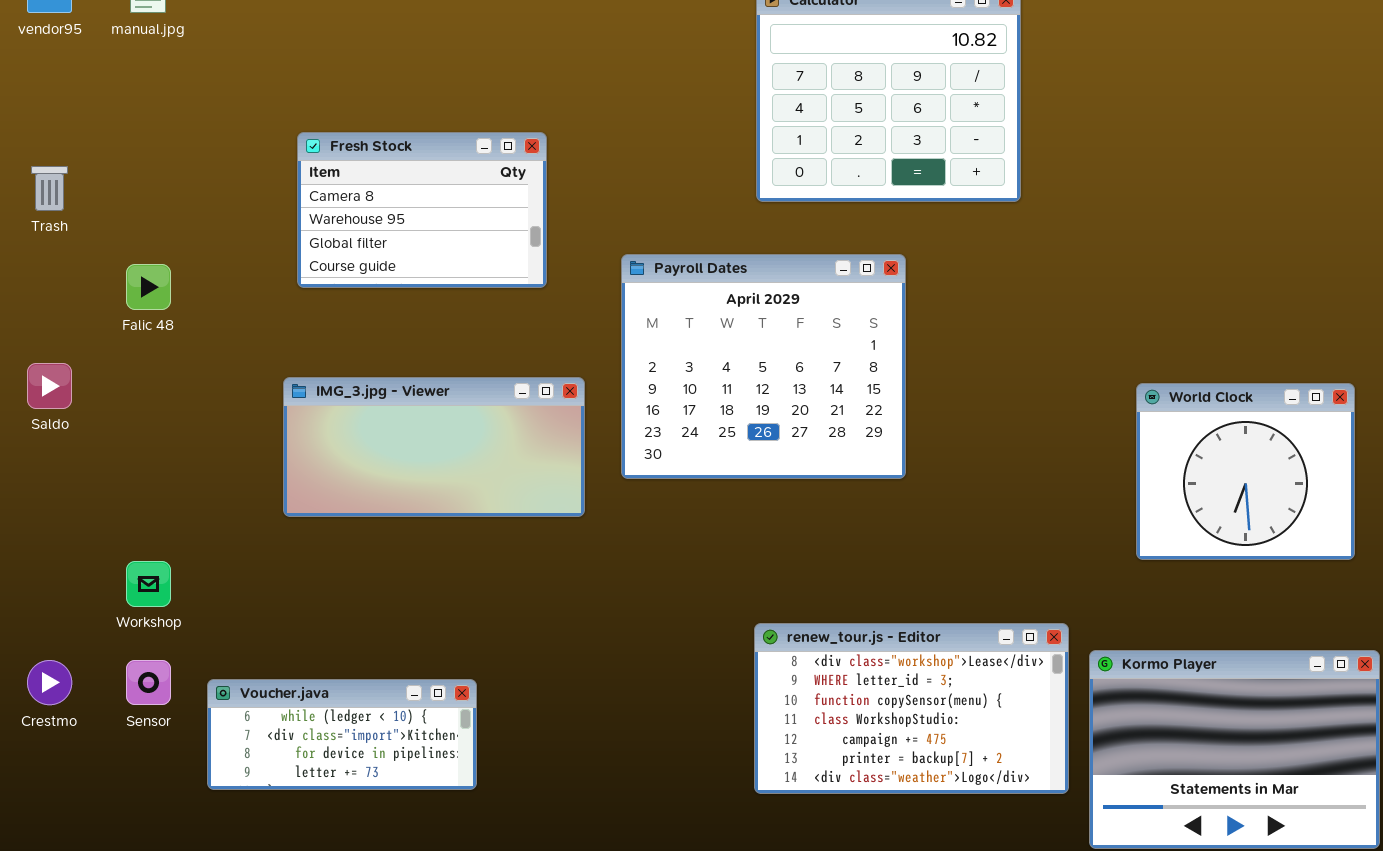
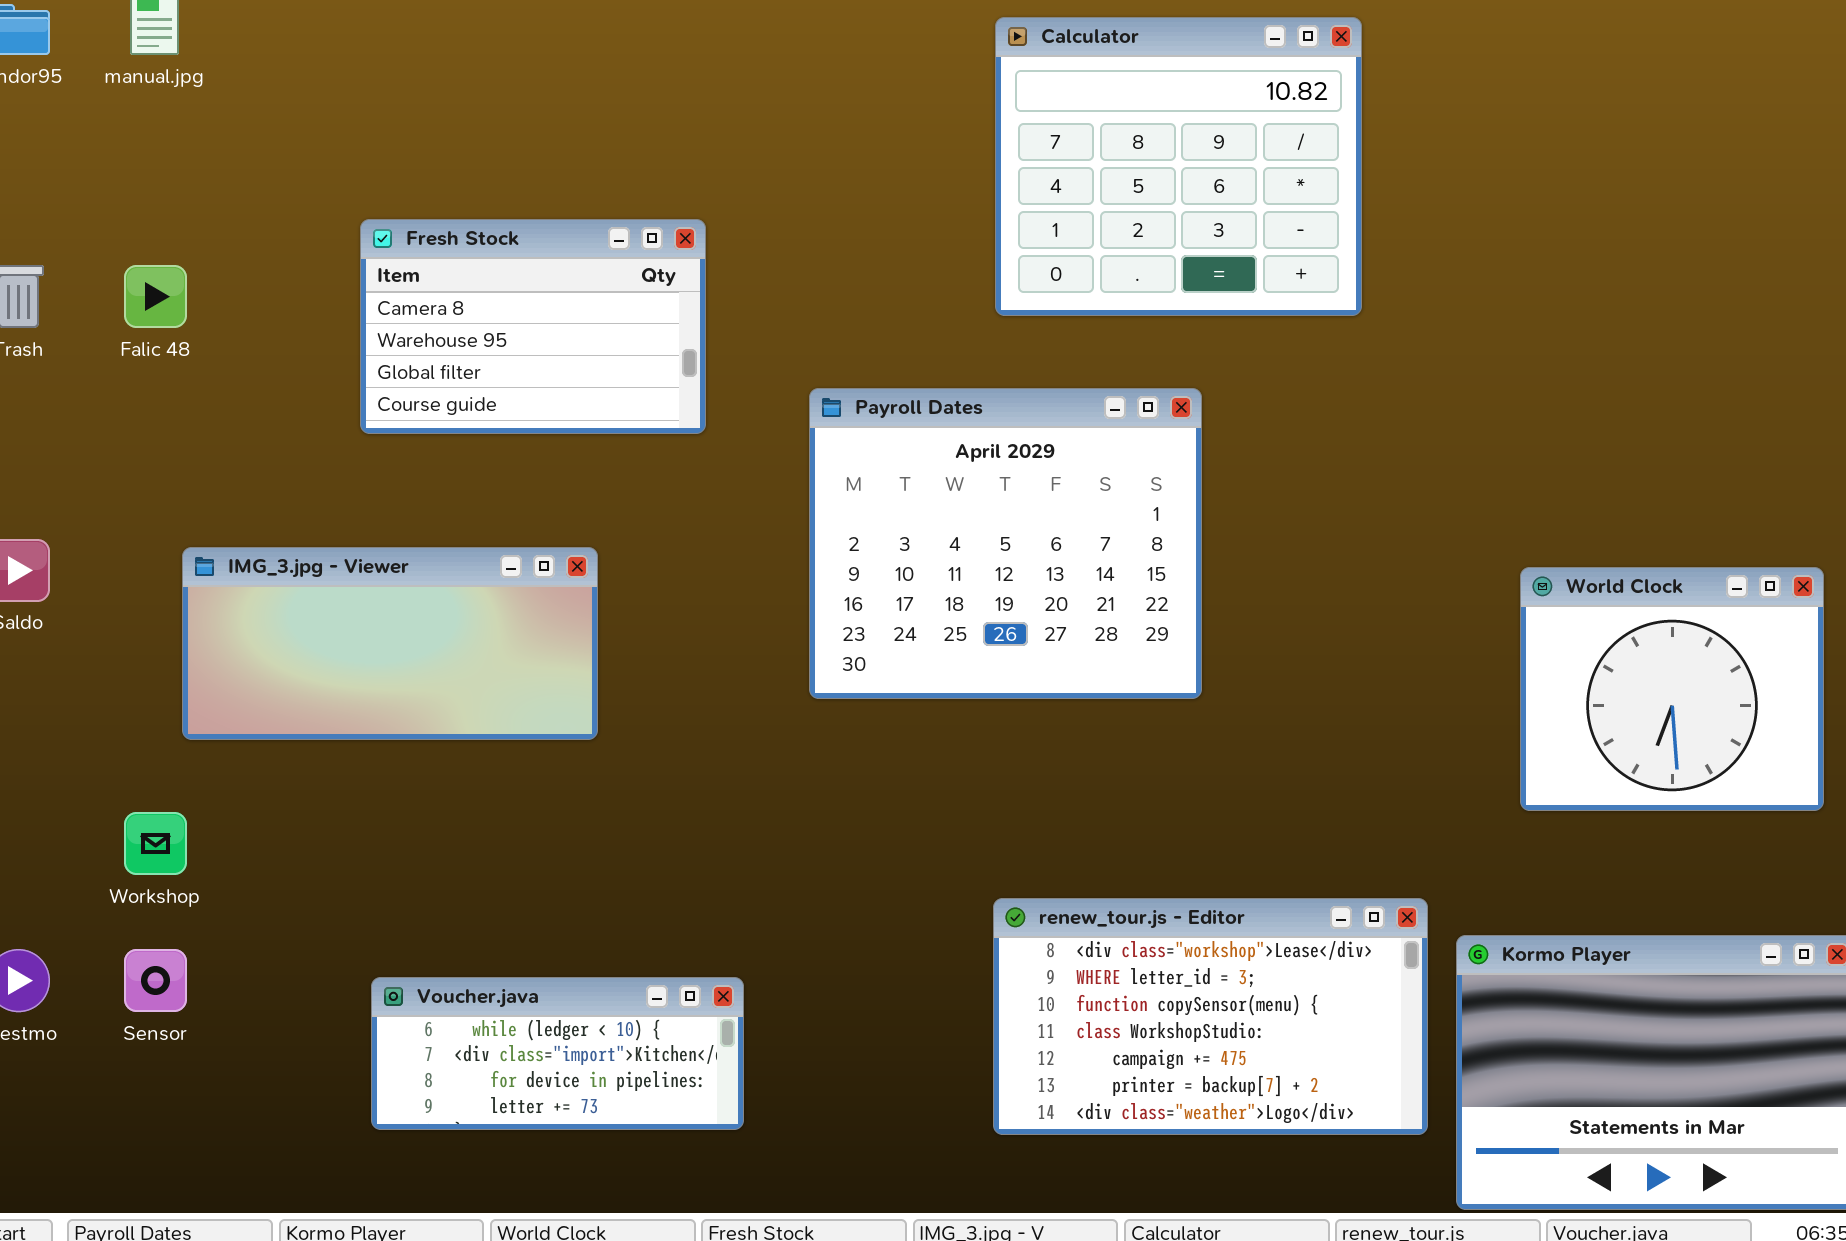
Falic 48: [126,264,171,310] -> [124,265,187,328], moved
IMG_3.jpg - Viewer: [283,377,585,517] -> [182,547,598,740], moved
Voucher.java: [207,679,477,790] -> [371,977,744,1130], moved

